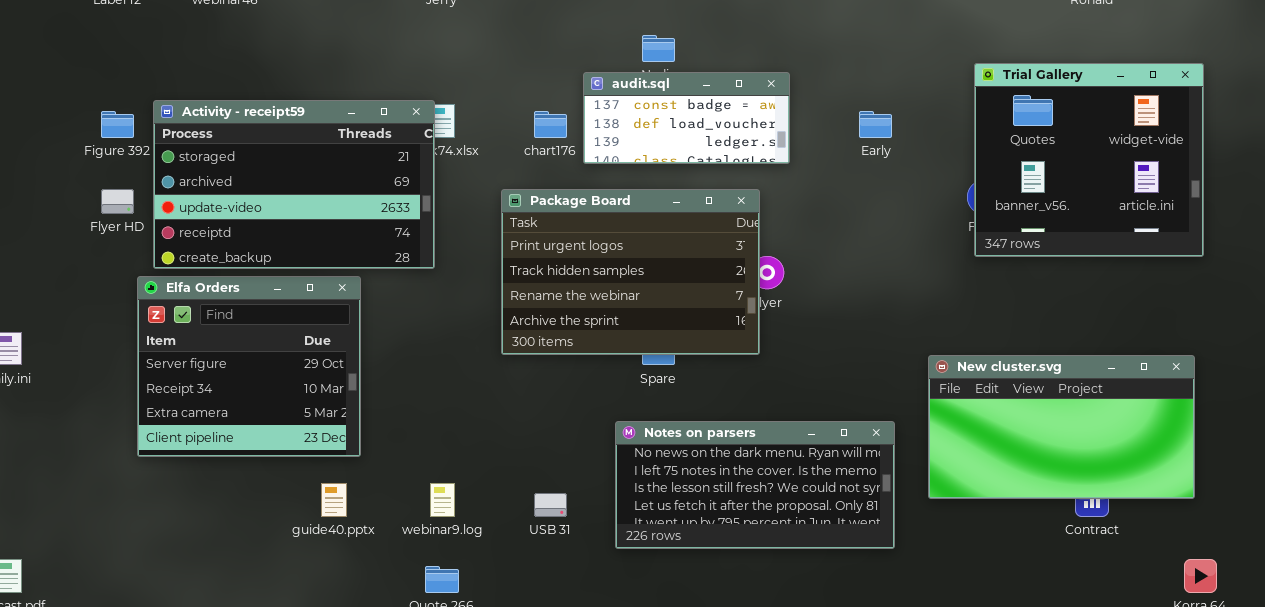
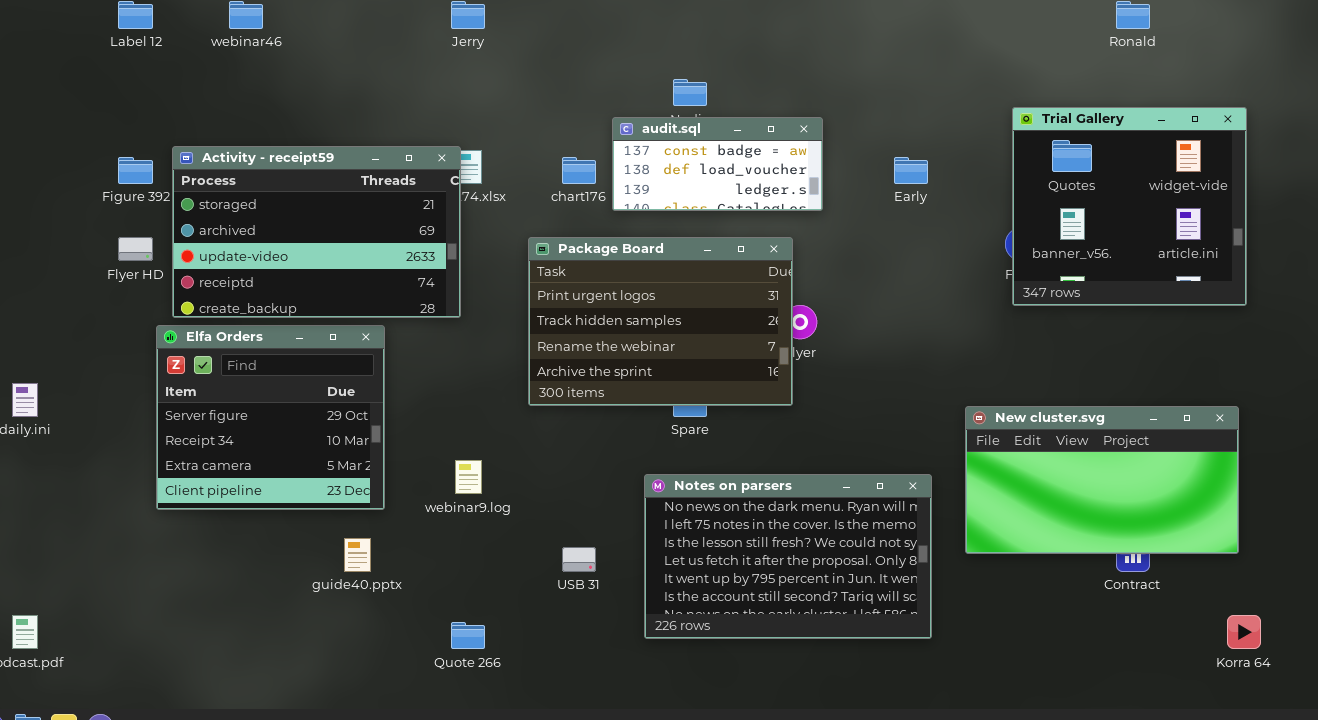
Notes on parsers: [615,421,895,549] -> [644,474,932,639], resized
webinar9.log: [430,483,455,517] -> [455,460,482,494], moved

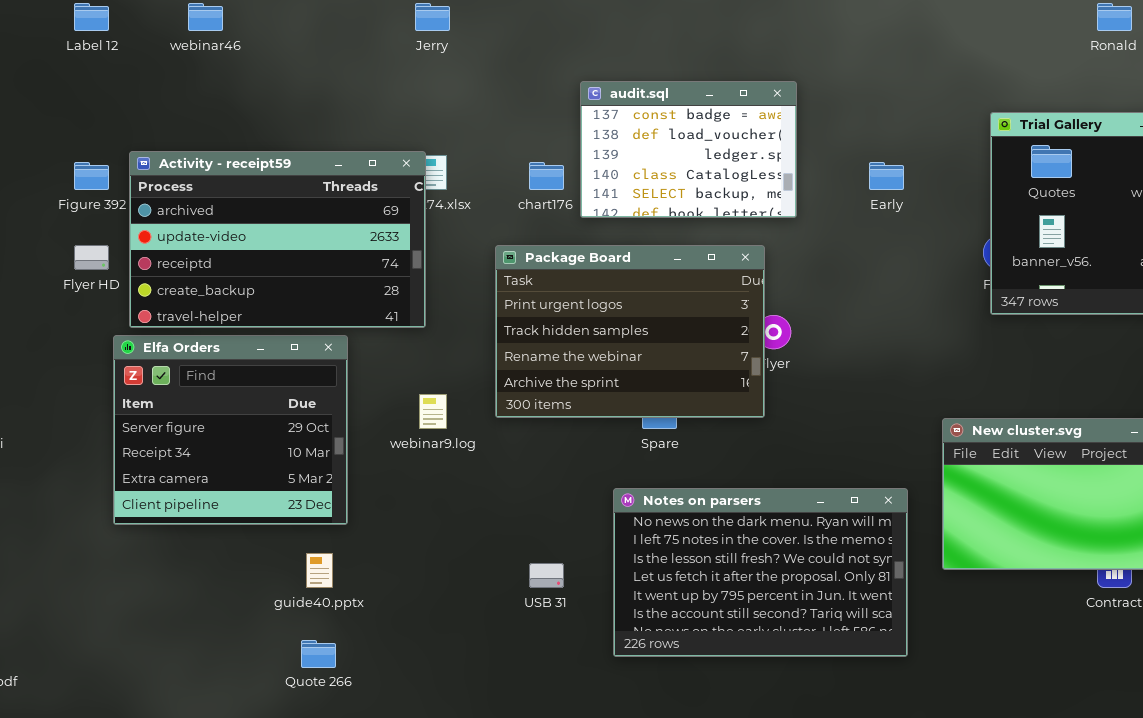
audit.sql: [612,117,823,211] -> [580,81,797,218], resized
Activity - receipt59: [172,146,461,318] -> [129,151,426,328], scrolled down 1 row
webinar9.log: [455,460,482,494] -> [419,394,447,429], moved
Quote 266: [451,622,485,649] -> [301,640,336,668], moved

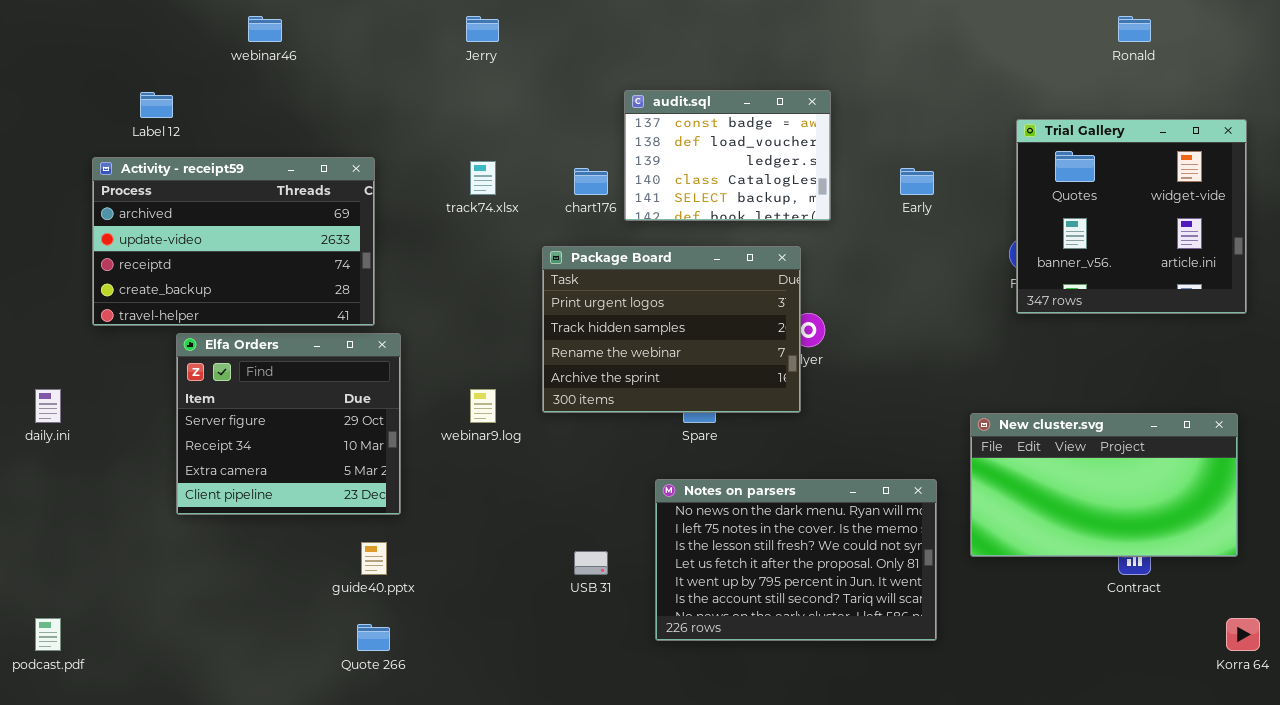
Label 12: [74,3,109,31] -> [140,92,173,118], moved
Activity - receipt59: [129,151,426,328] -> [92,157,375,326], moved

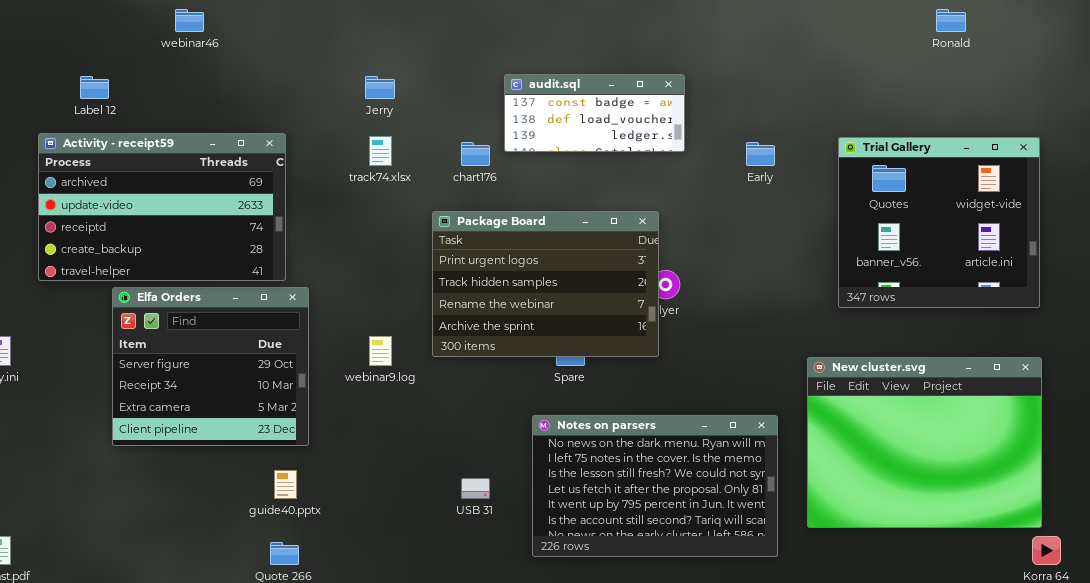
Jerry: [466,16,499,42] -> [365,76,395,99], moved
audit.sql: [624,90,831,221] -> [504,74,685,152], resized
Trial Gallery: [1016,119,1247,314] -> [838,137,1040,308], moved
New cluster.svg: [970,413,1238,557] -> [807,357,1042,528], resized

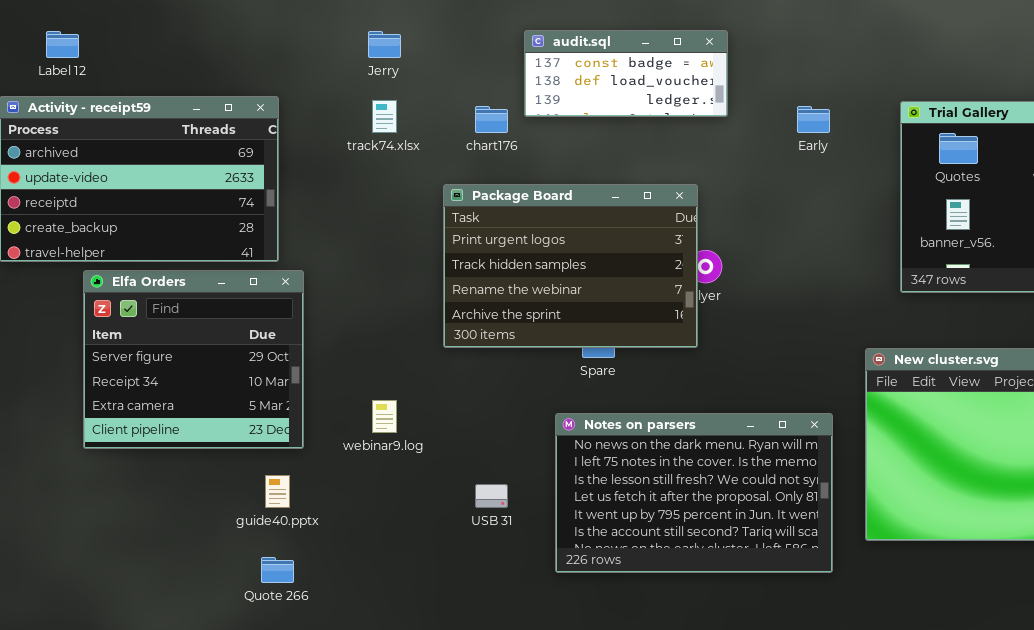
webinar9.log: [369,336,392,366] -> [372,400,397,433], moved

